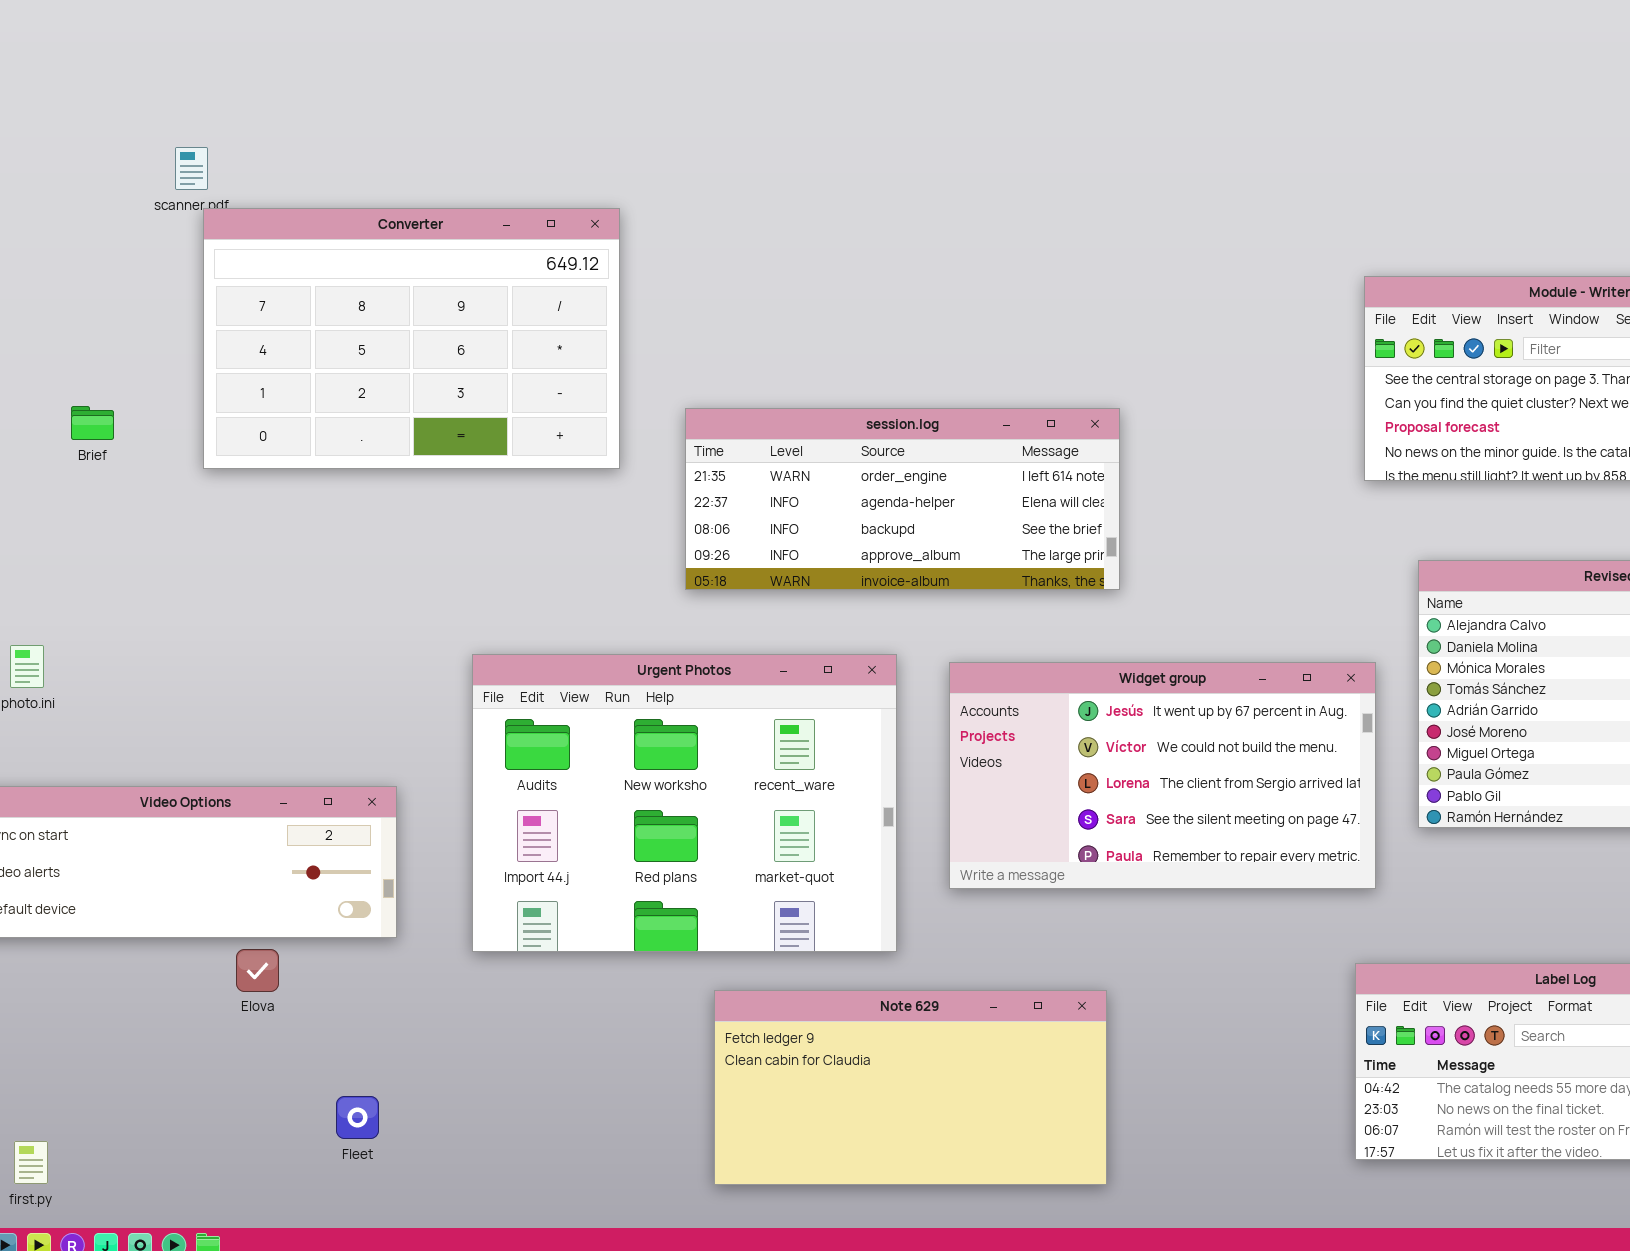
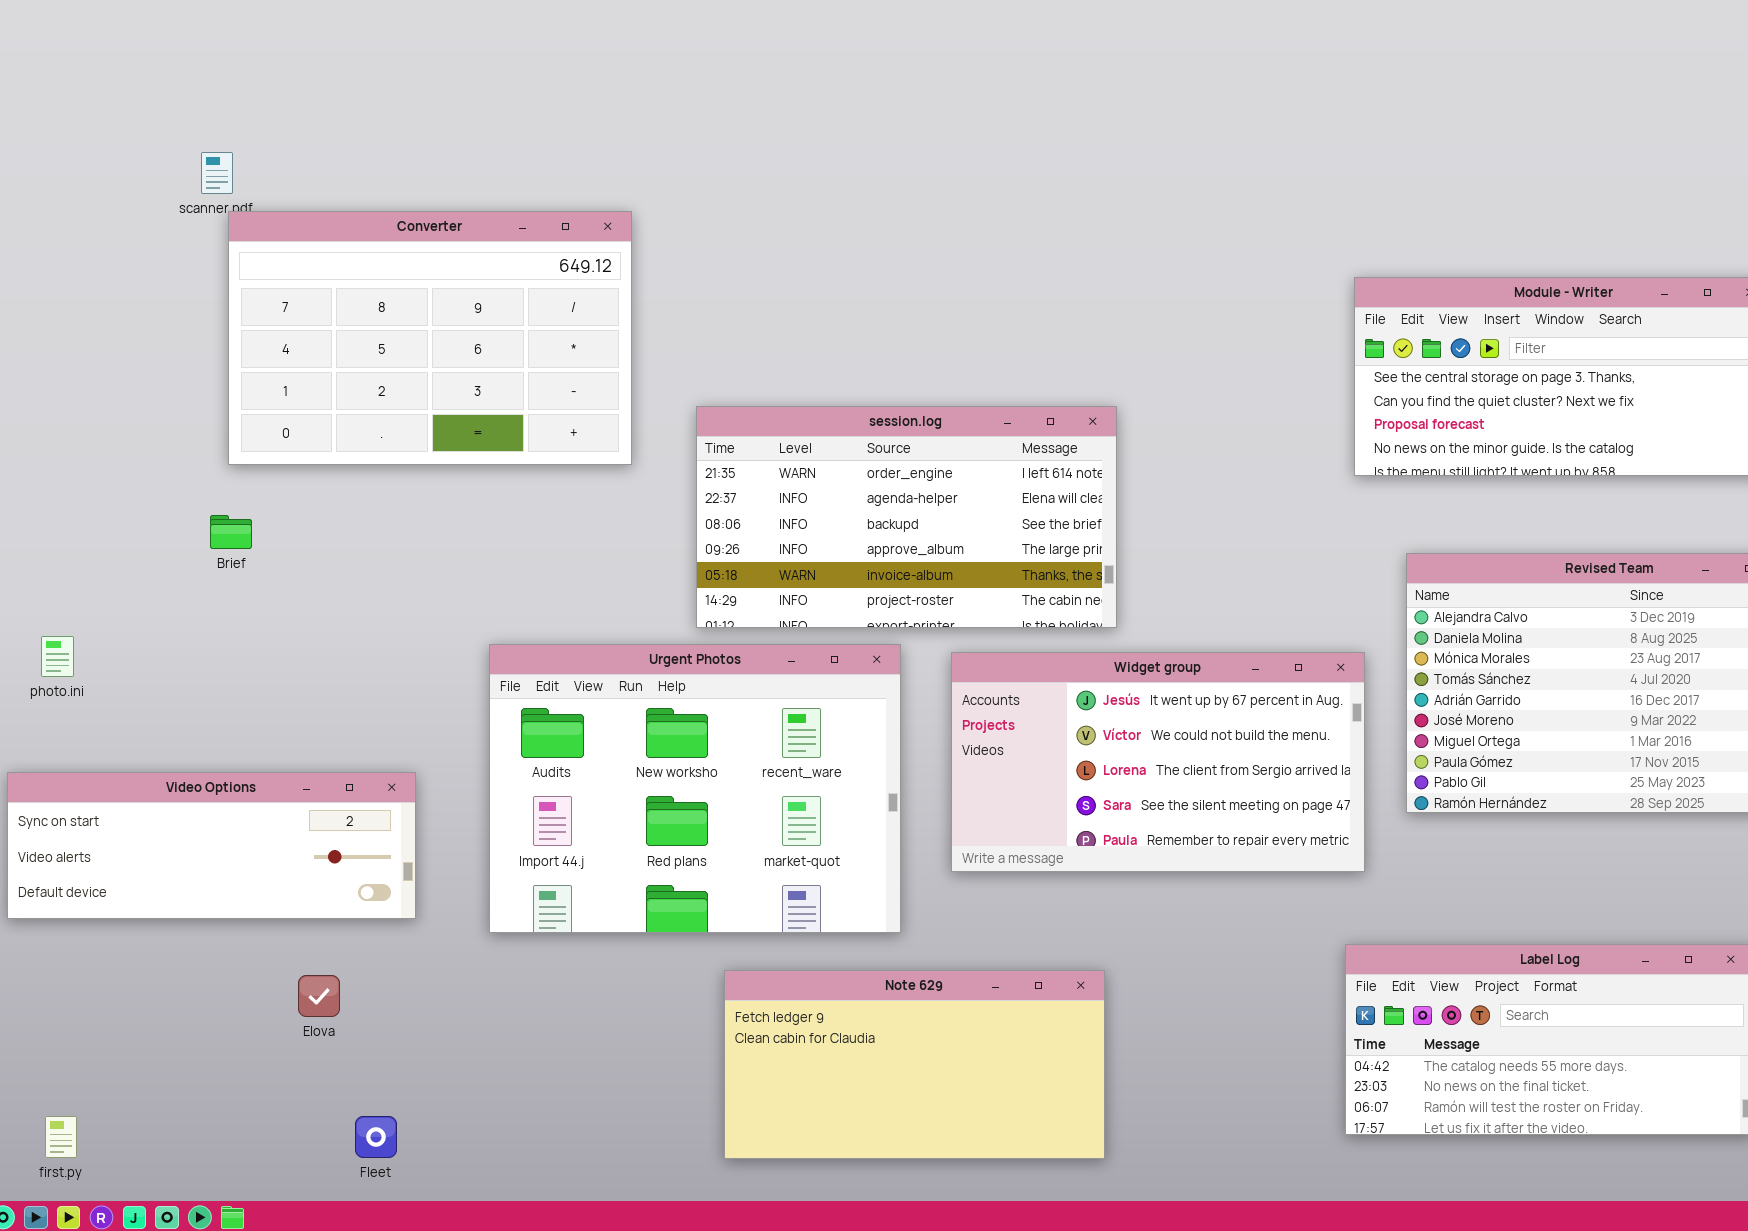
Brief: [71,406,114,440] -> [210,515,252,549], moved
session.log: [685,408,1120,590] -> [696,406,1117,628], resized
Elova: [236,949,279,992] -> [298,975,340,1017], moved
Fleet: [336,1096,379,1139] -> [355,1116,397,1158], moved

